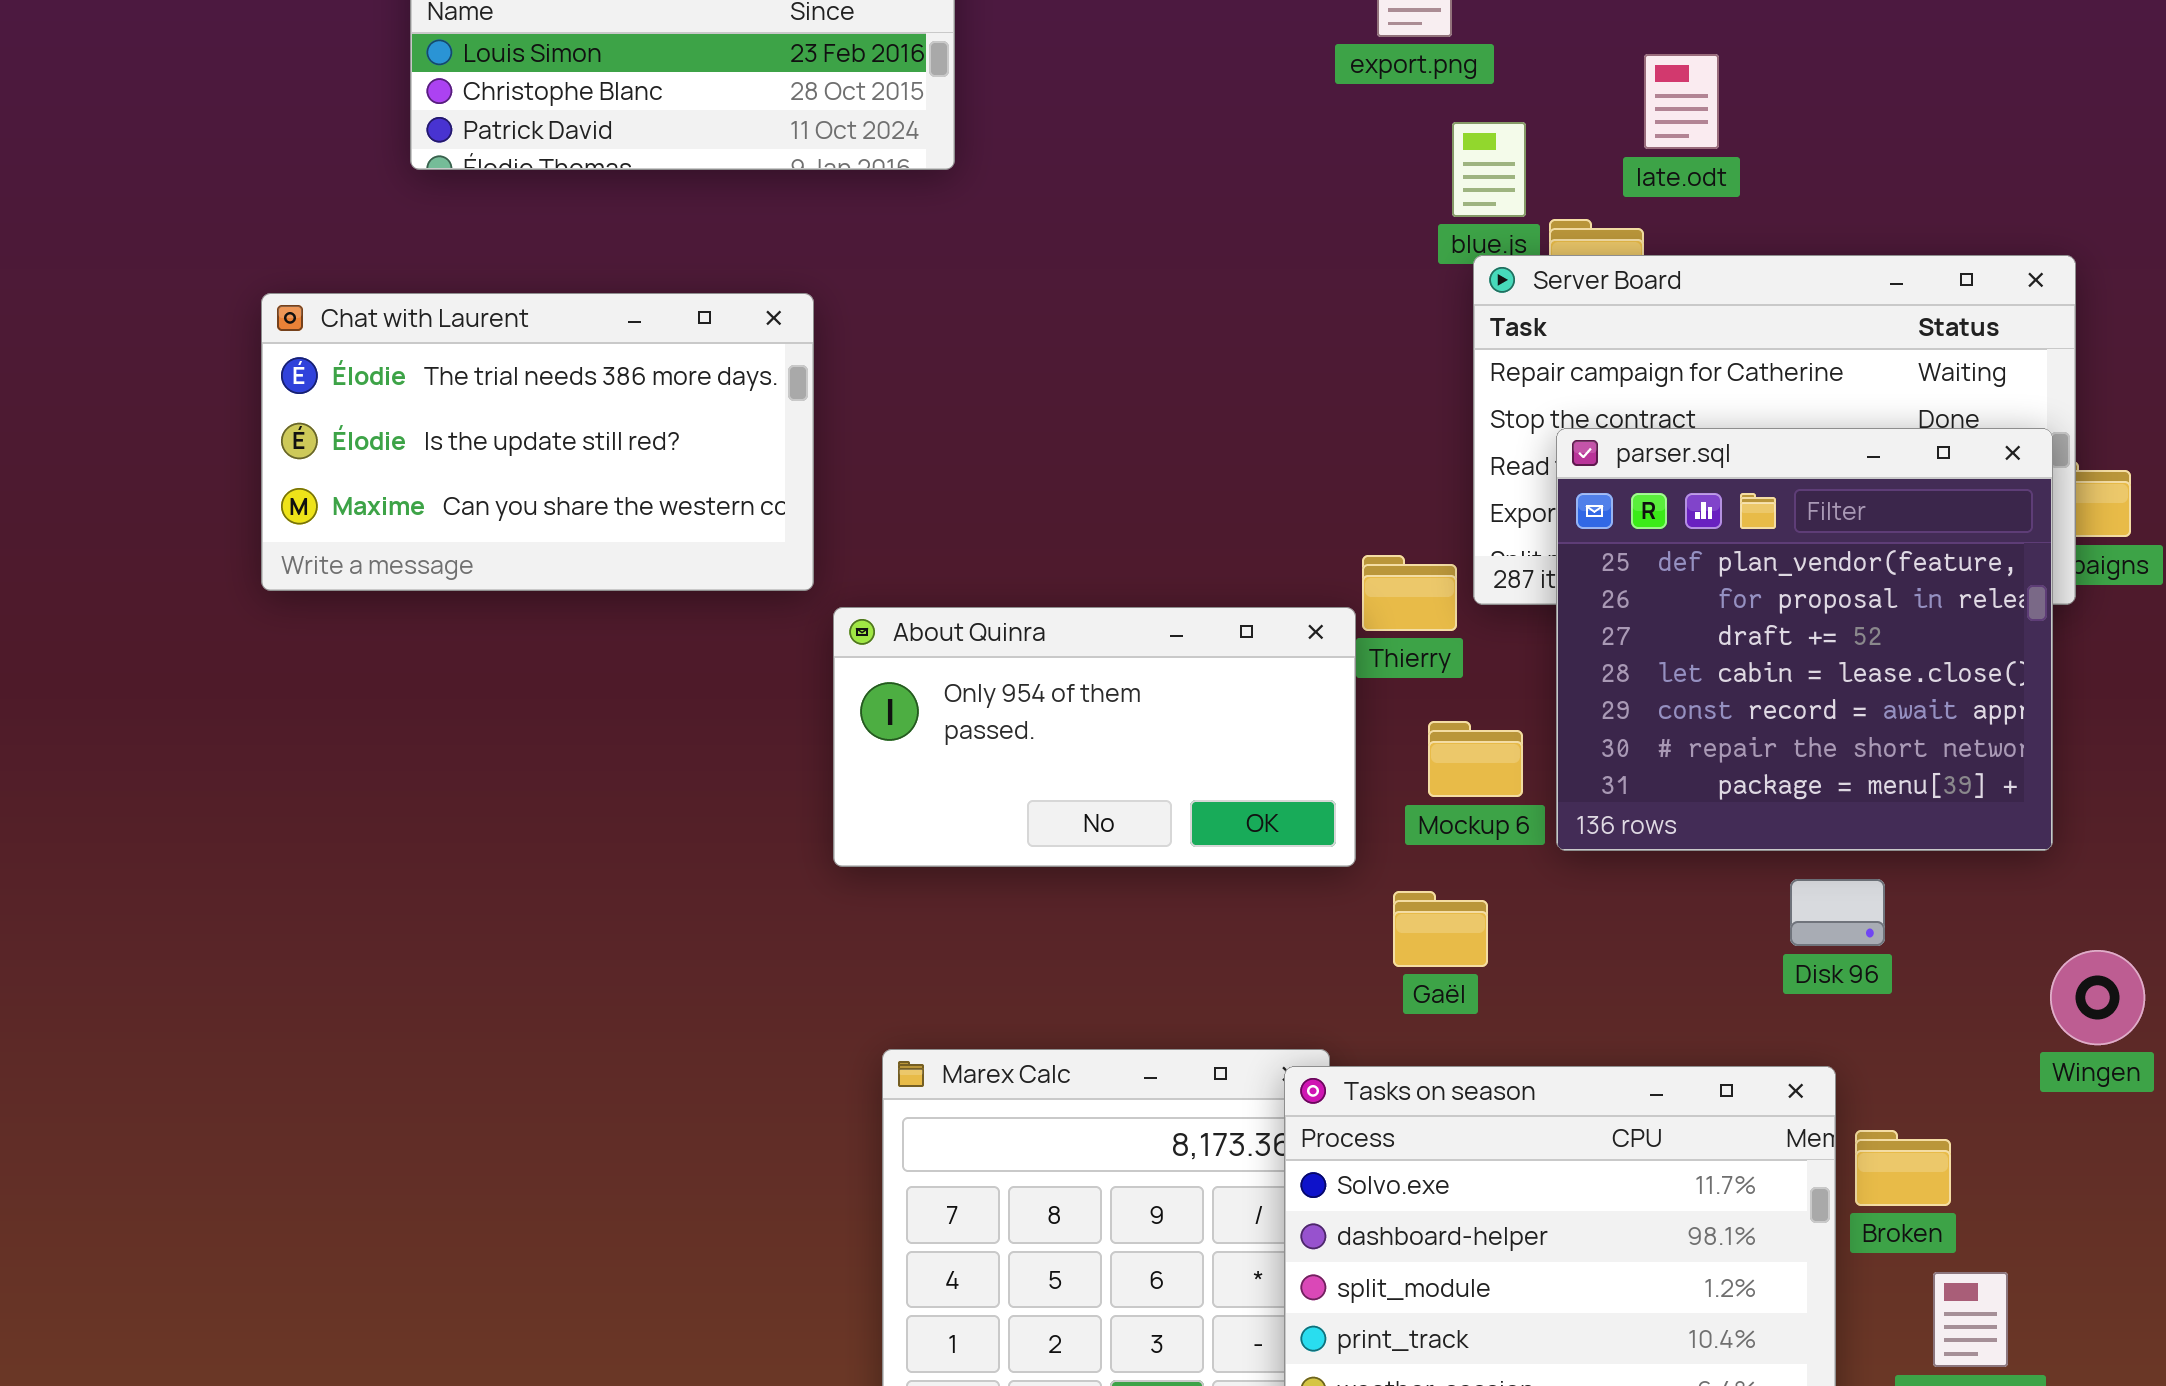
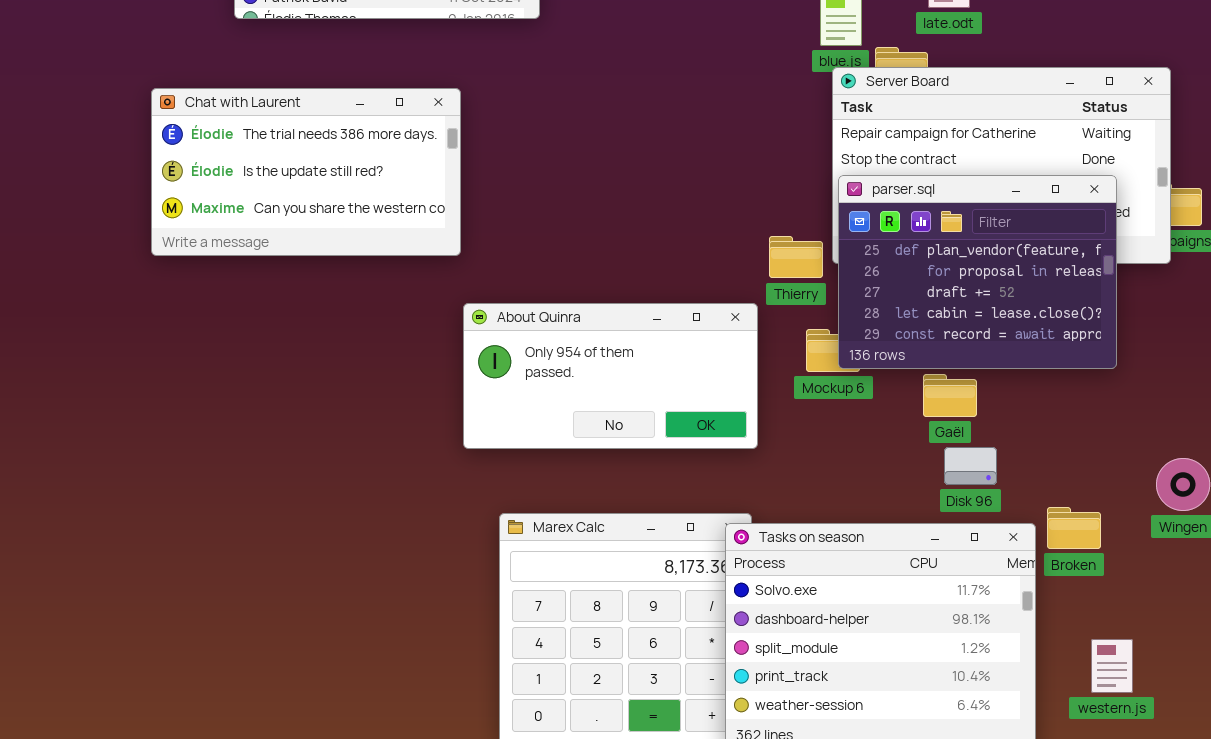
parser.sql: [1556,428,2053,851] -> [838,175,1117,369], moved, resized
About Quinra: [833,607,1356,867] -> [463,303,758,449], moved
Disk 96: [1790,879,1885,946] -> [944,447,997,485], moved
Gaël: [1393,891,1488,967] -> [923,374,977,417], moved
Broken: [1855,1130,1951,1206] -> [1047,507,1101,549], moved

